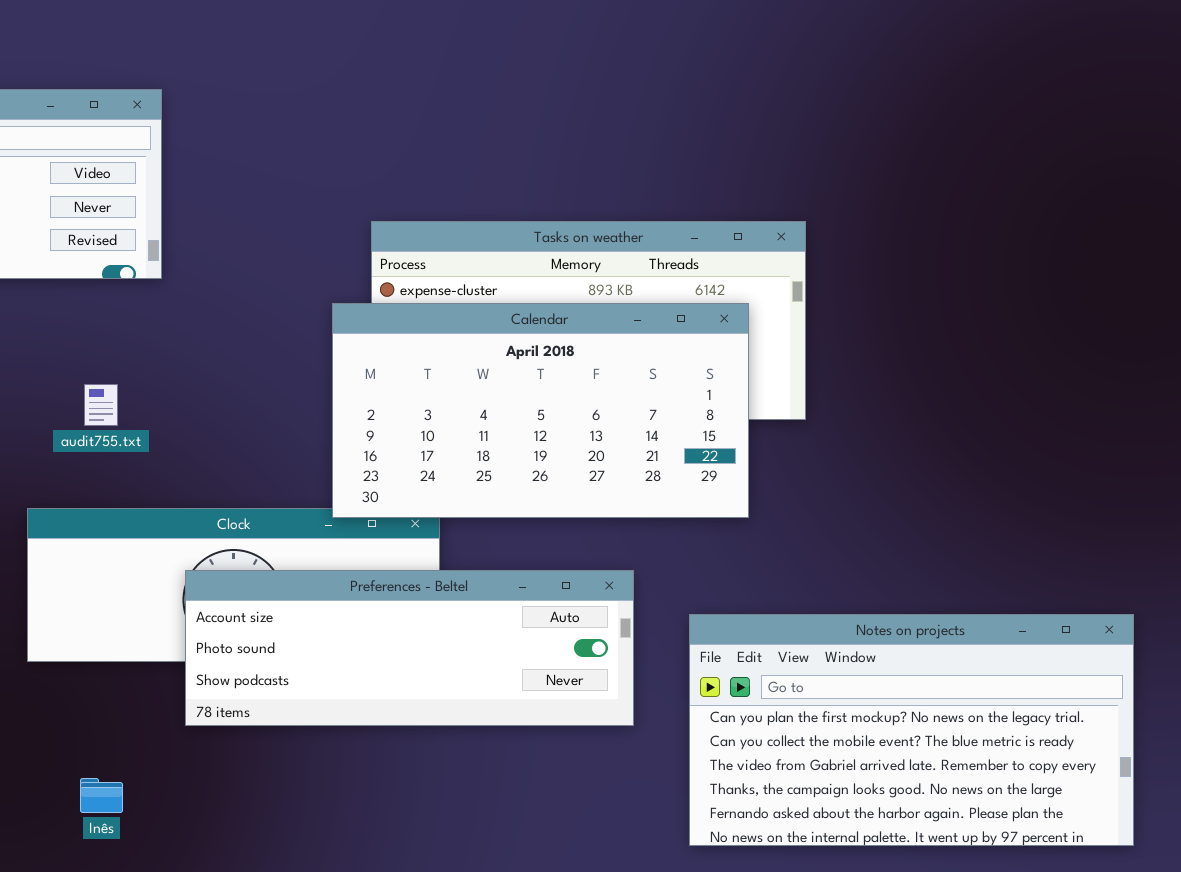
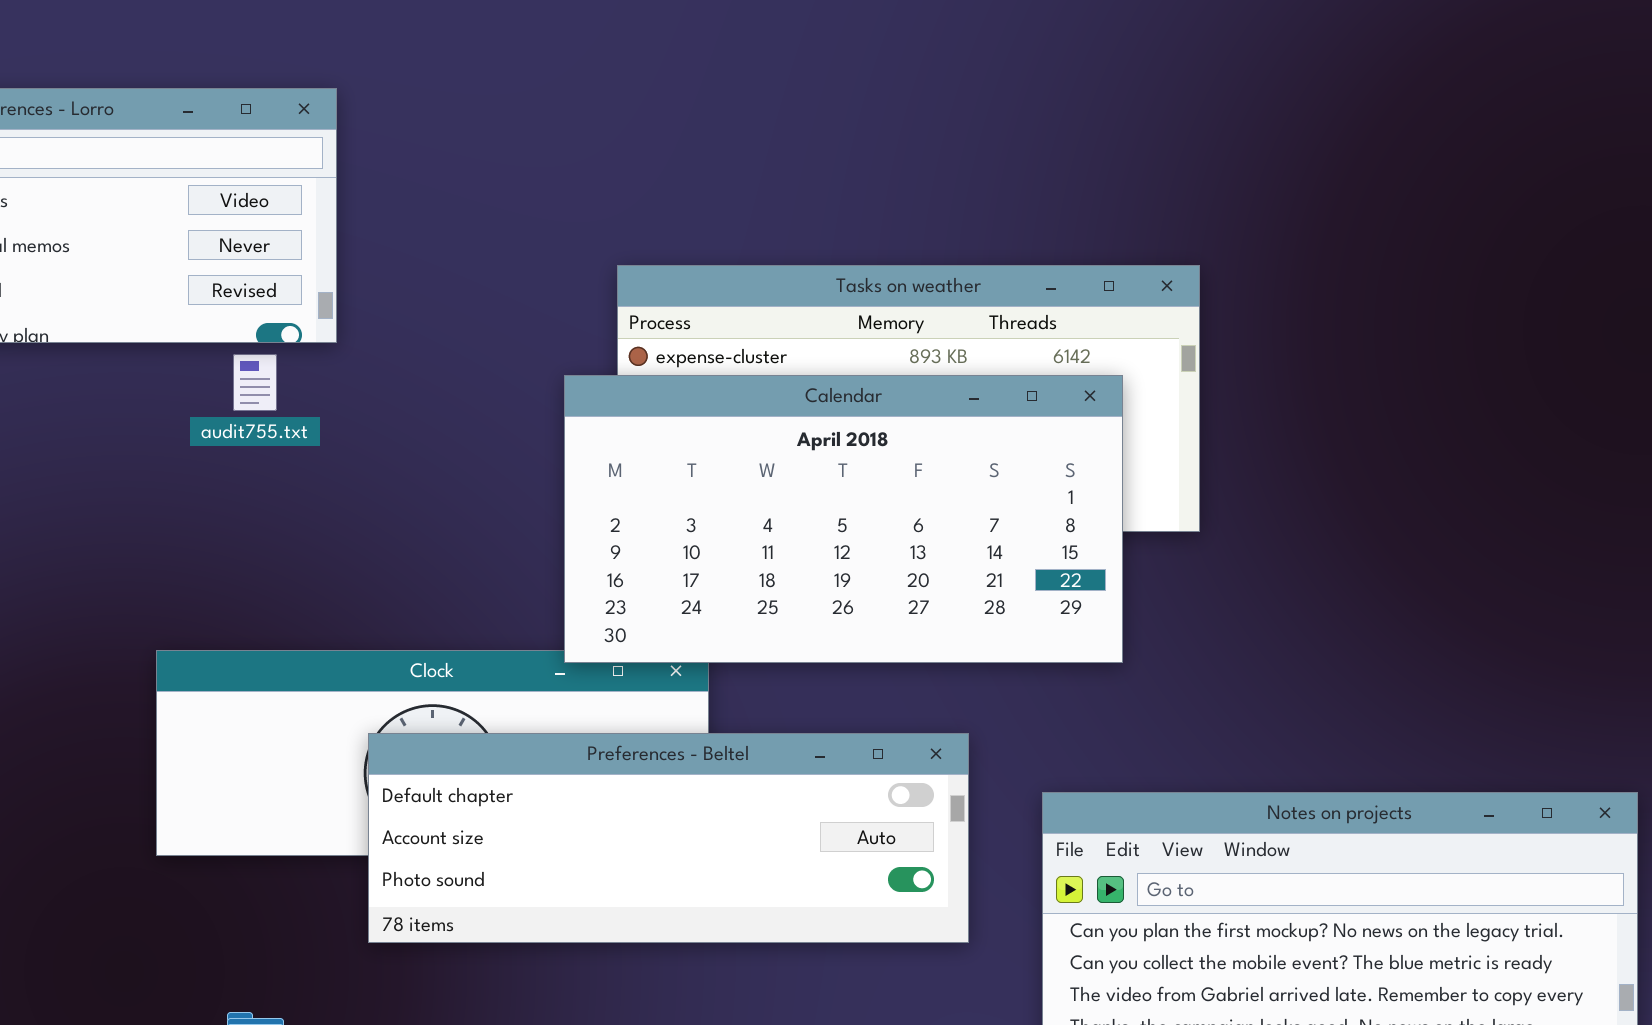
audit755.txt: [84,384,118,426] -> [233,354,277,411], moved
Preferences - Beltel: [185,570,634,726] -> [368,733,969,943], scrolled up 1 row

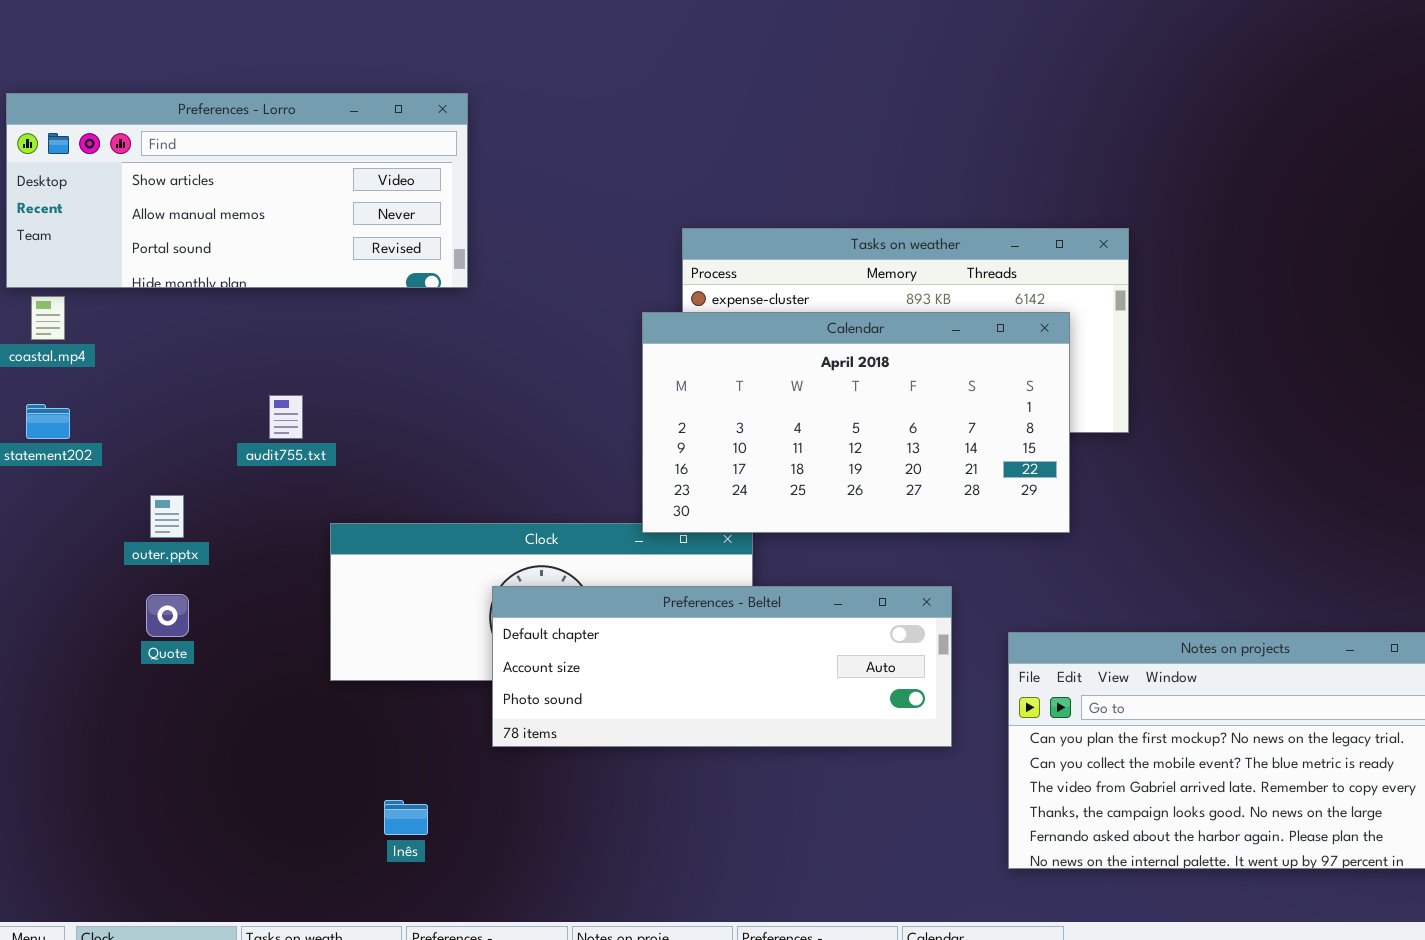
audit755.txt: [233,354,277,411] -> [269,395,303,439], moved

